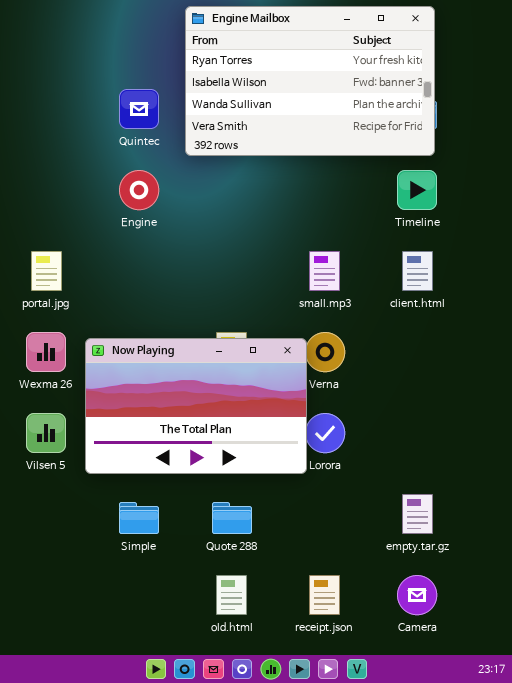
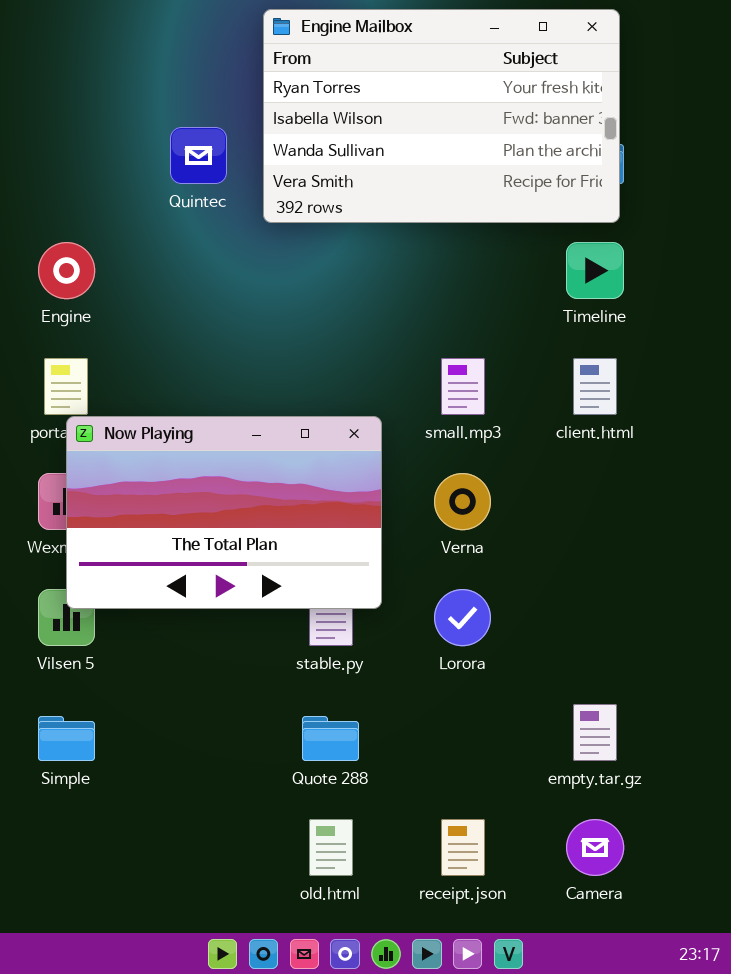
Engine: [119,170,159,210] -> [38,242,95,299], moved
Now Playing: [85,338,307,474] -> [66,416,382,609], moved
Simple: [119,502,159,534] -> [38,716,95,761], moved

